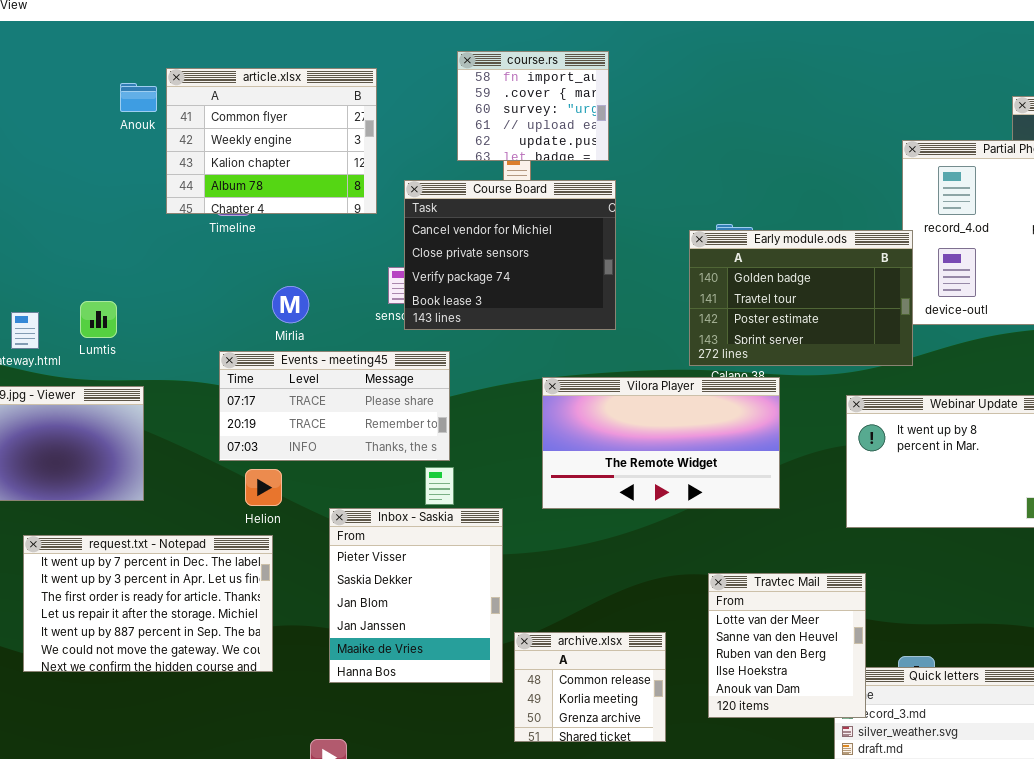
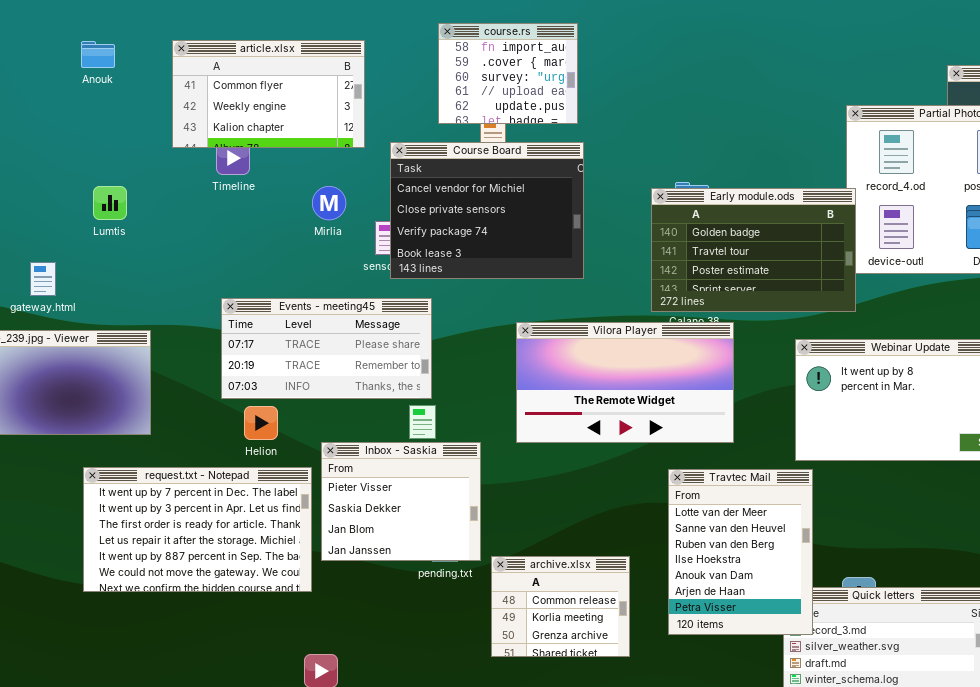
article.xlsx: [166,68,377,214] -> [172,40,365,148], resized
Anouk: [120,83,157,112] -> [81,41,115,68], moved
Mirlia: [272,286,309,323] -> [312,186,346,220], moved
Lumtis: [80,301,117,338] -> [93,186,127,220], moved
Inbox - Saskia: [329,508,503,683] -> [321,442,481,561], resized
request.txt - Notepad: [23,535,273,672] -> [83,467,312,592], moved
Travtec Mail: [708,573,866,718] -> [668,469,813,635], resized

